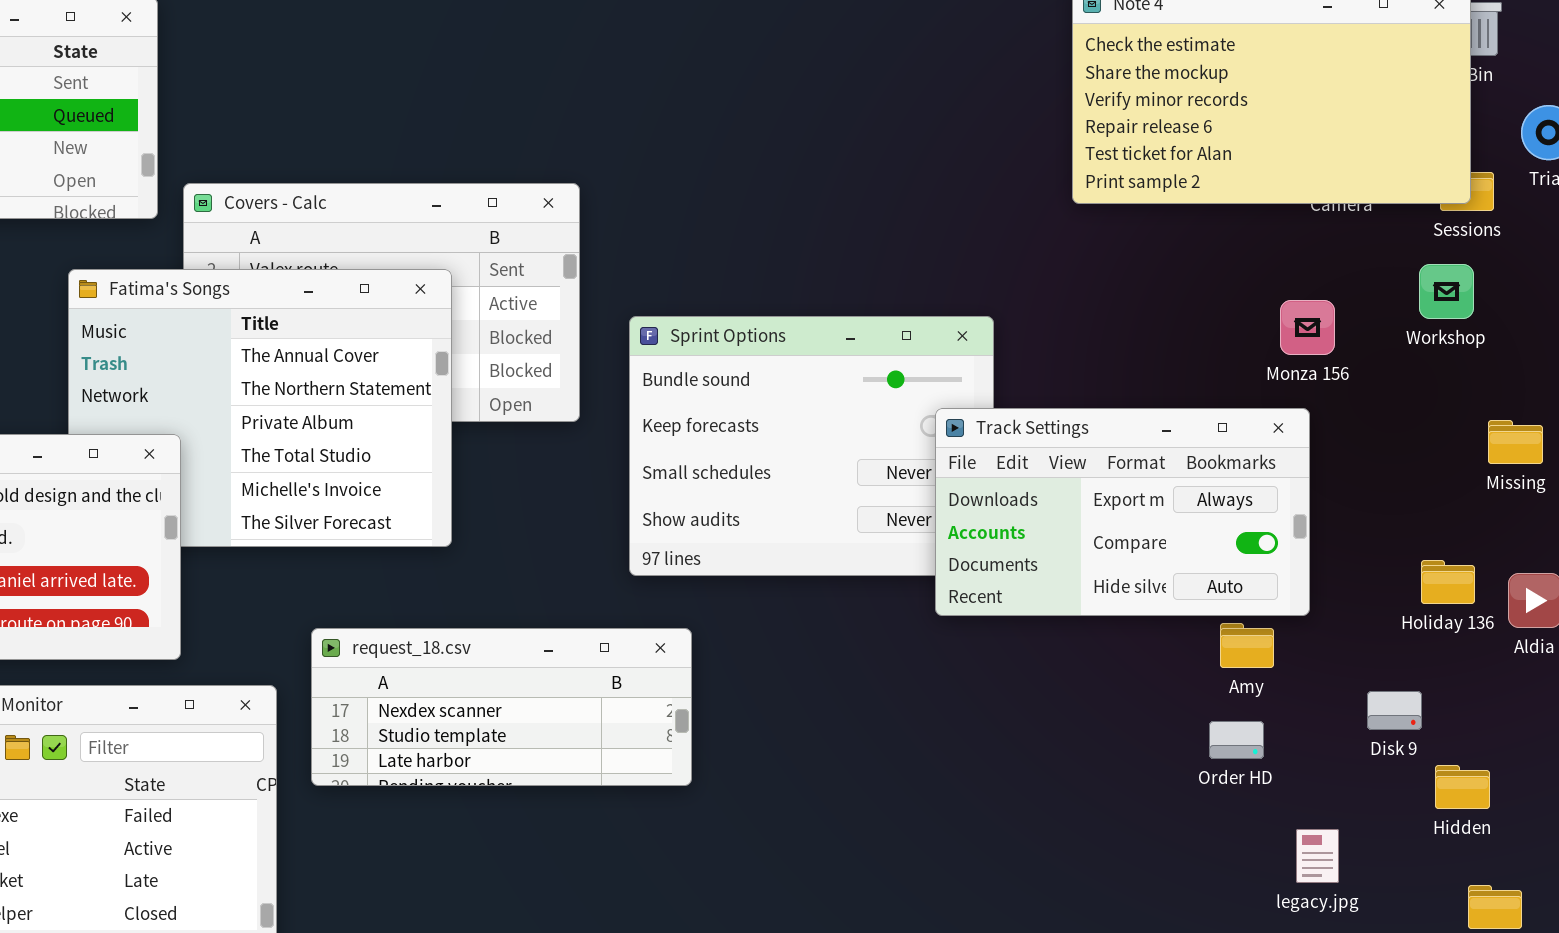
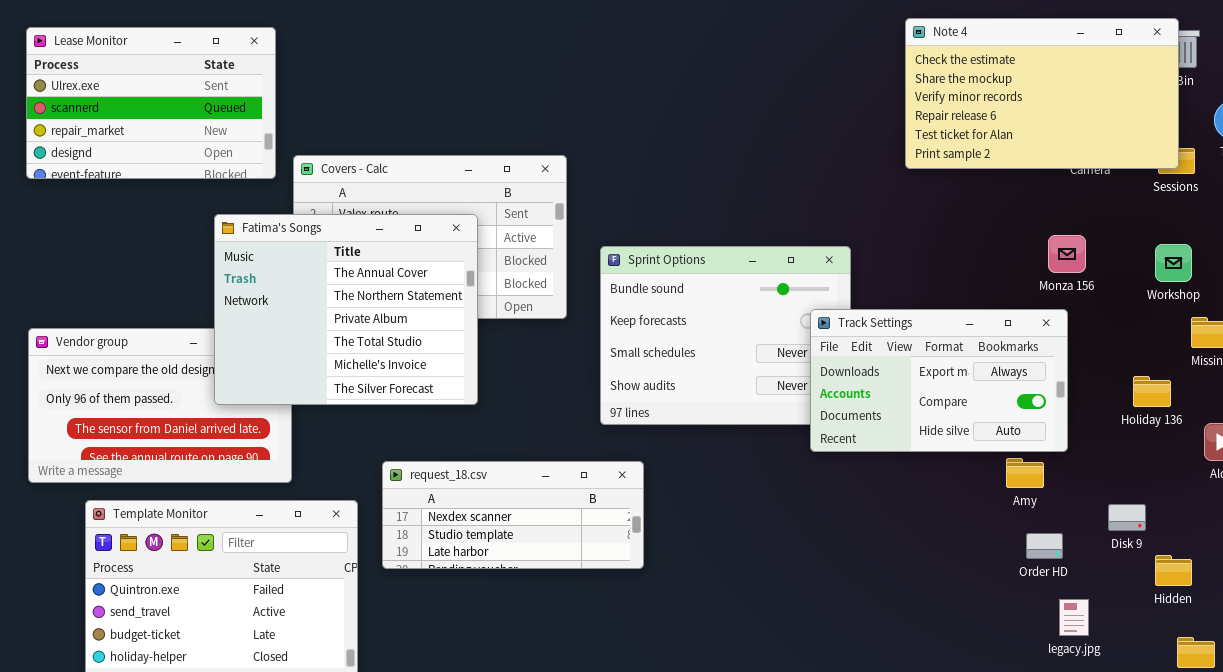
Workshop: [1419,264,1474,319] -> [1155,244,1192,282], moved
Fatima's Songs: [68,269,452,547] -> [214,214,478,405], raised
Holiday 136: [1421,560,1475,604] -> [1133,376,1171,407], moved
Order HD: [1209,721,1264,759] -> [1026,533,1063,559], moved

